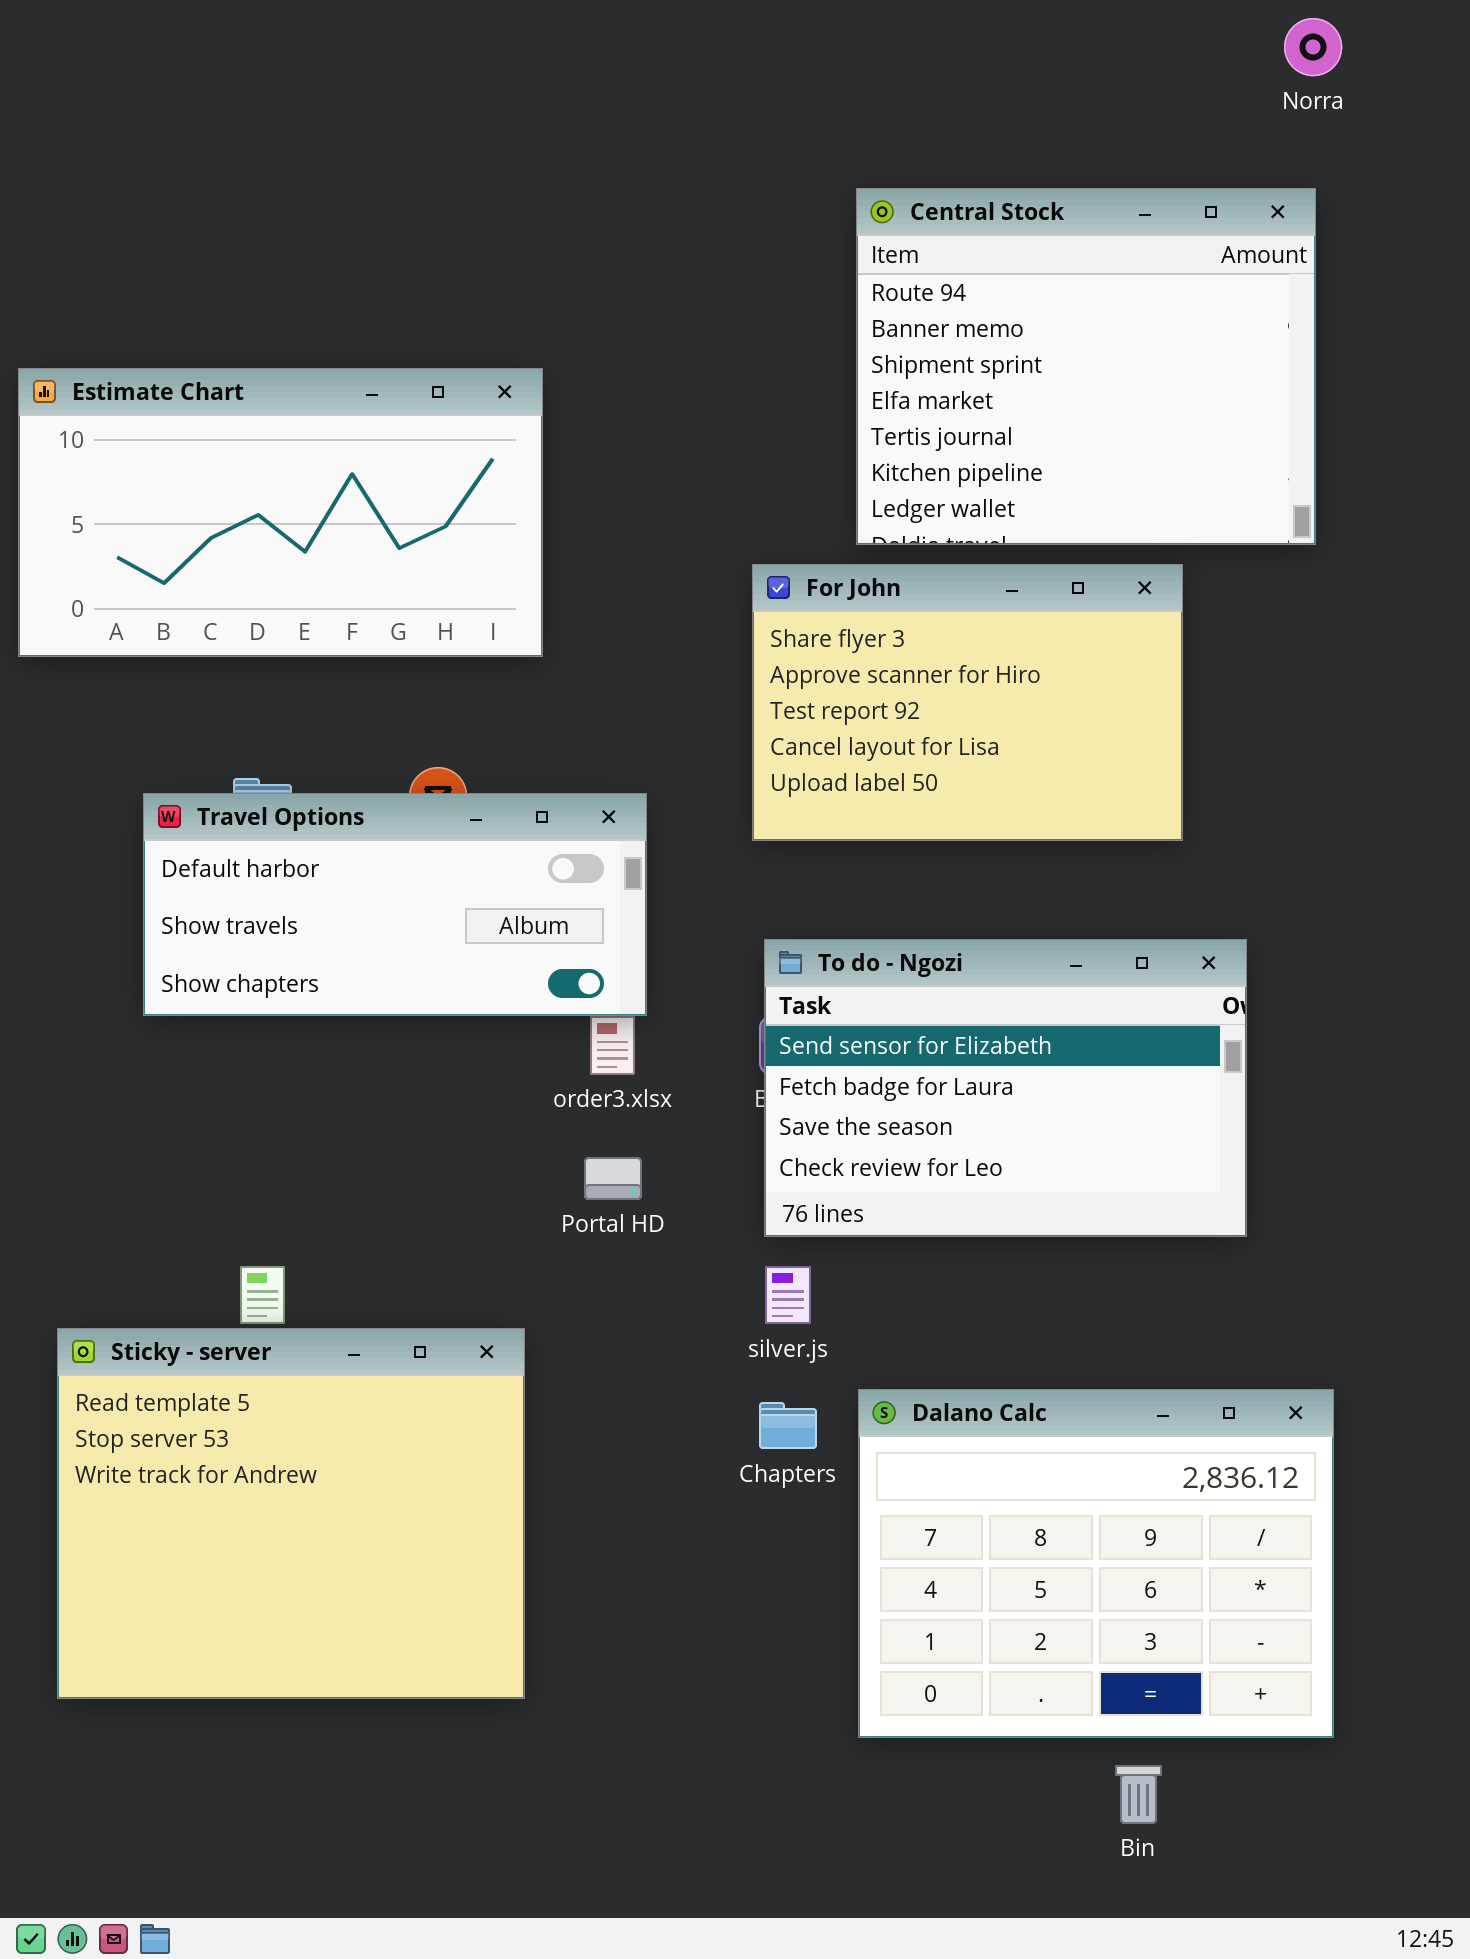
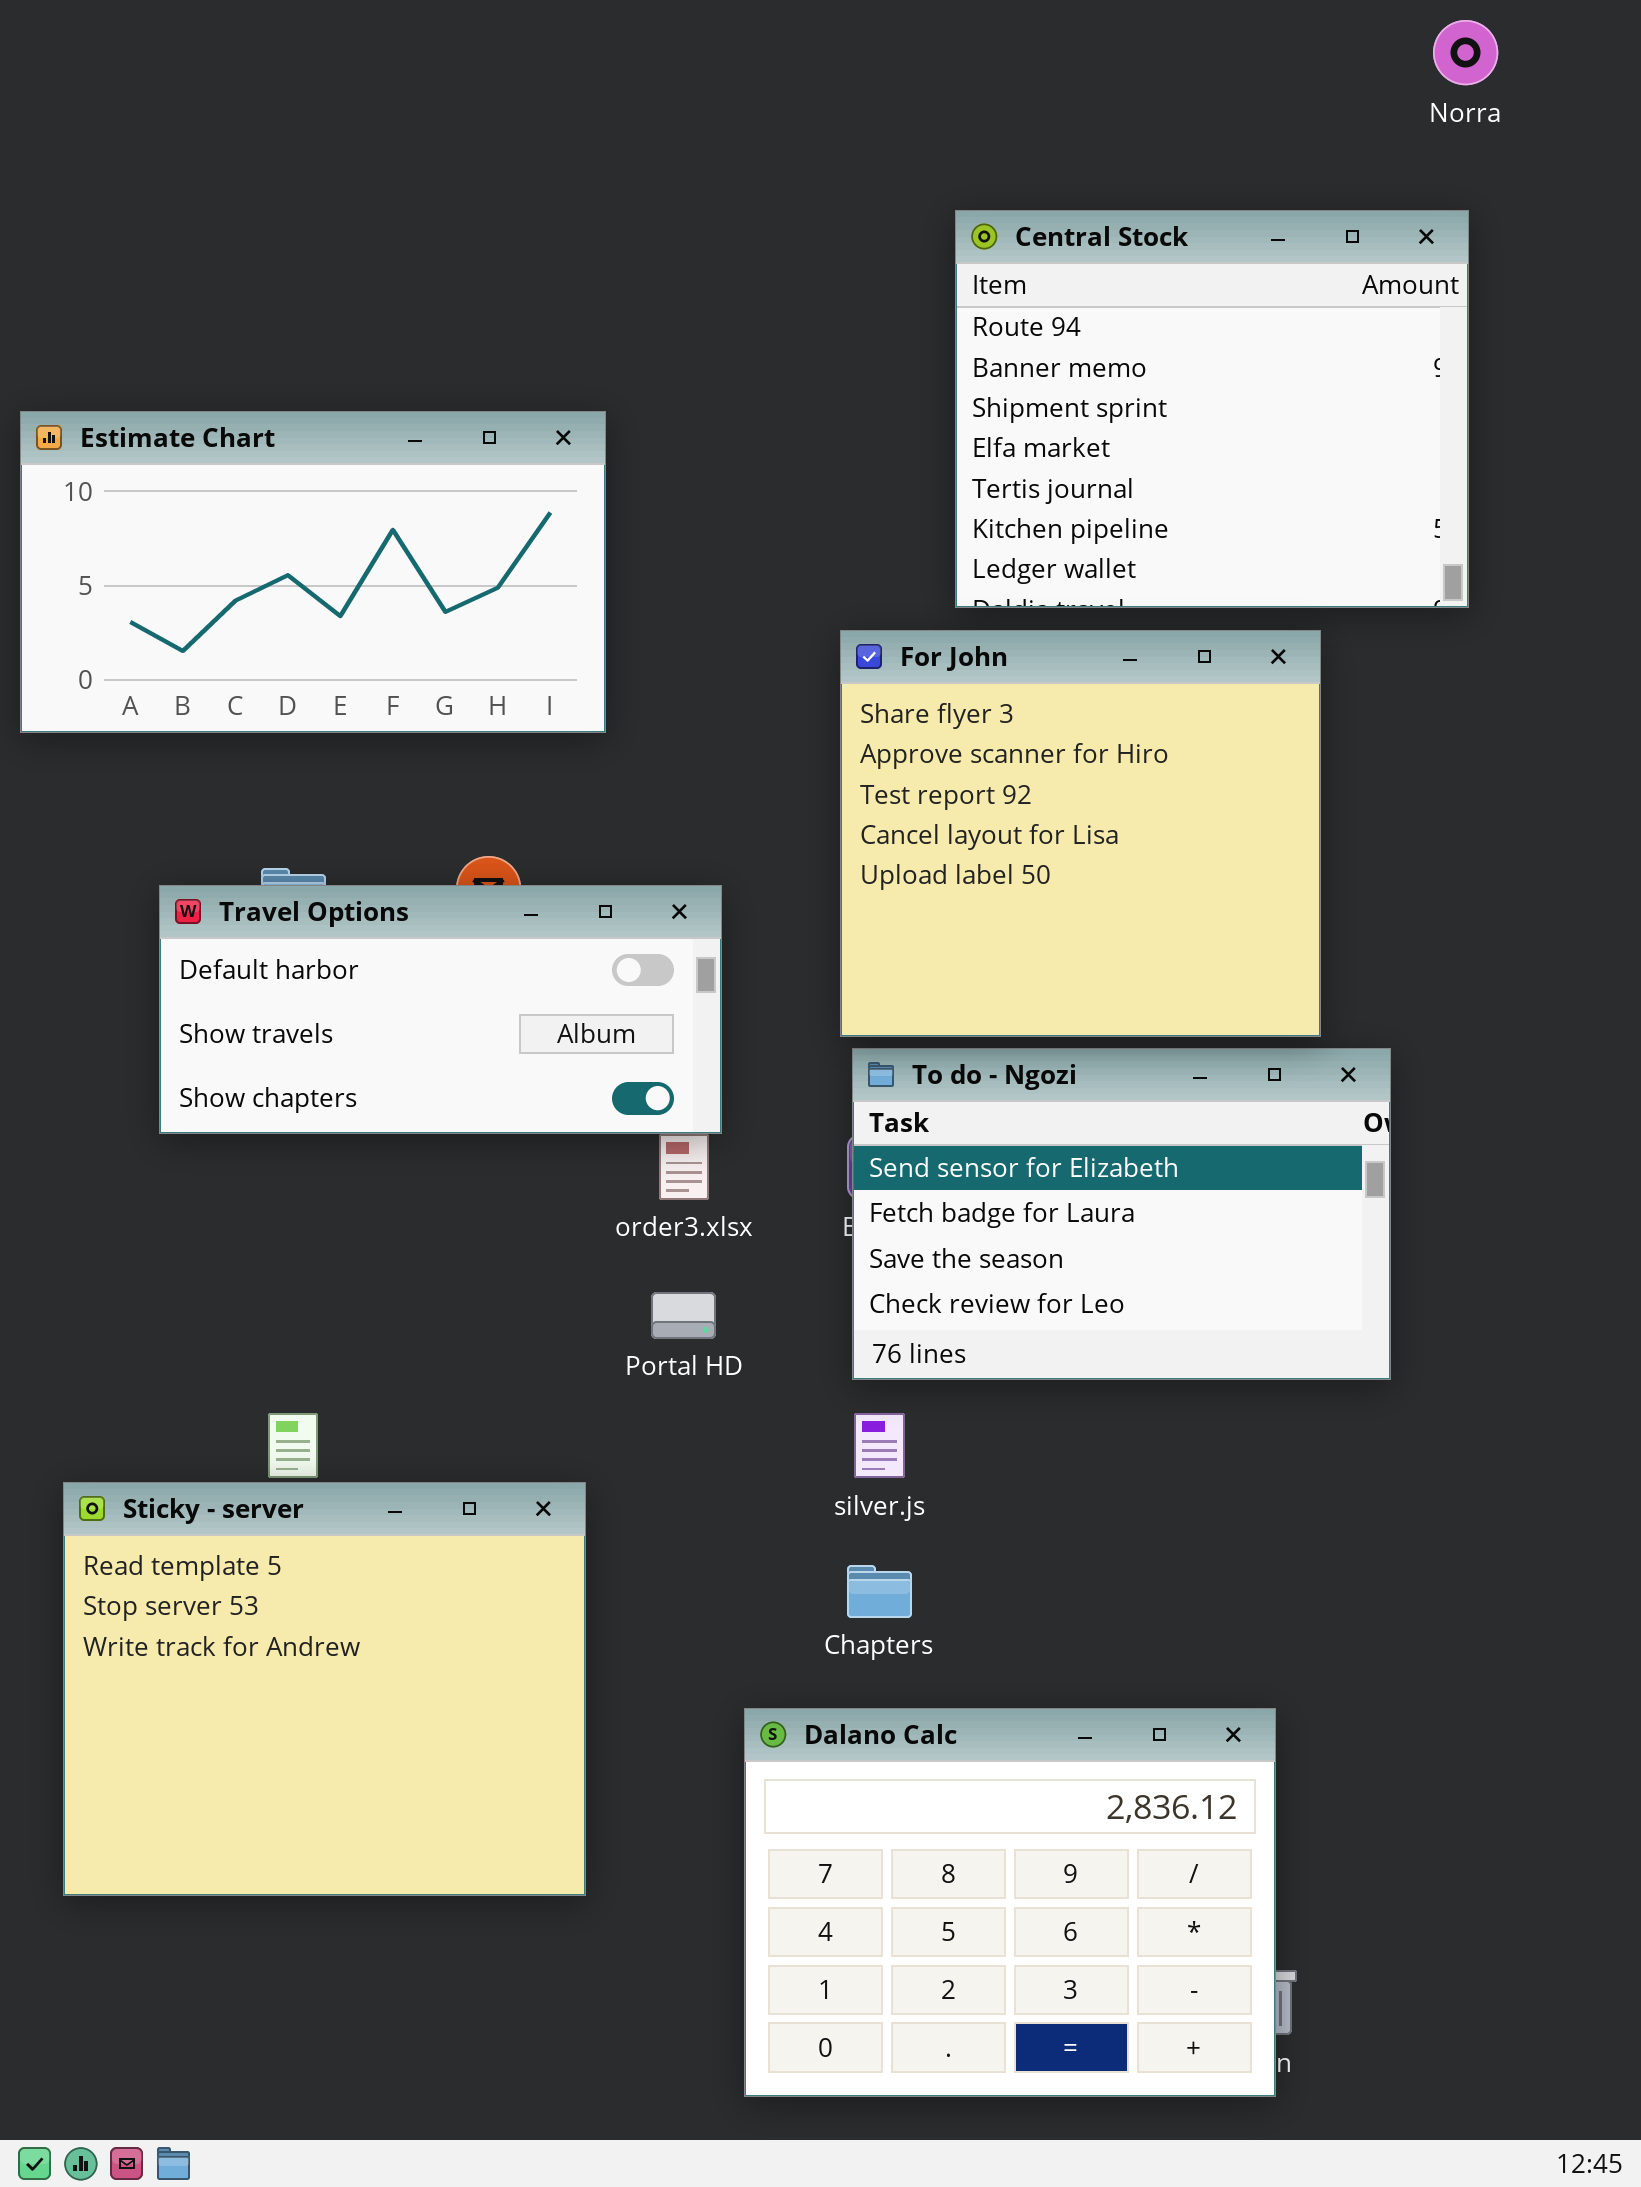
For John: [752,564,1183,841] -> [840,630,1321,1037], resized
Dalano Calc: [858,1389,1334,1738] -> [744,1708,1276,2097], moved

